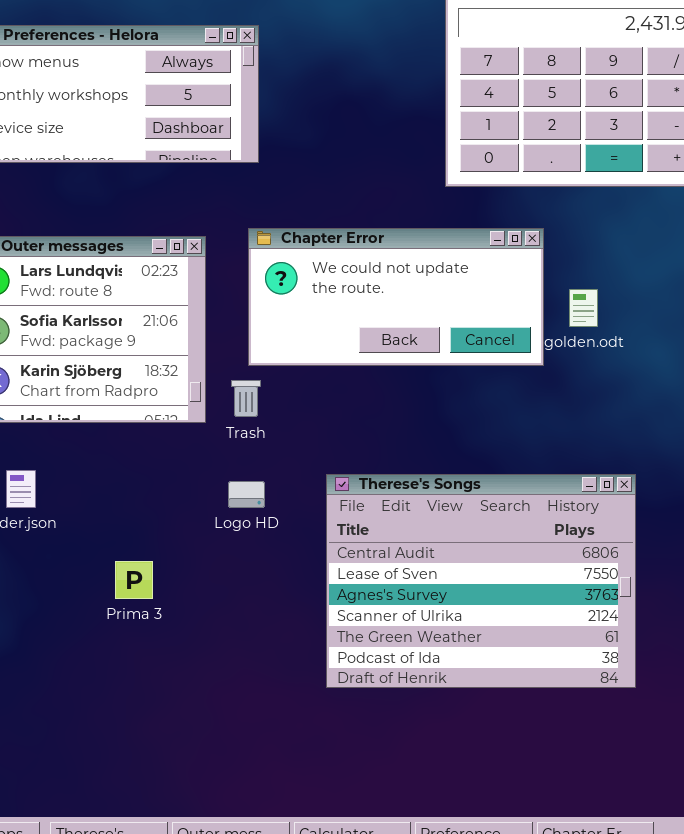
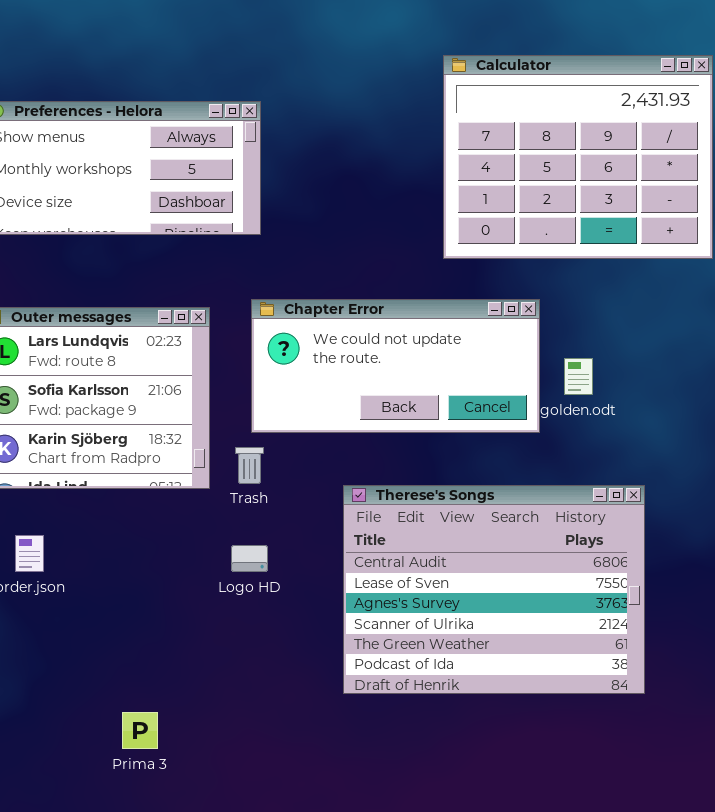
Therese's Songs: [326,474,636,688] -> [343,485,645,694], moved
Prima 3: [115,561,153,599] -> [122,712,158,749], moved

